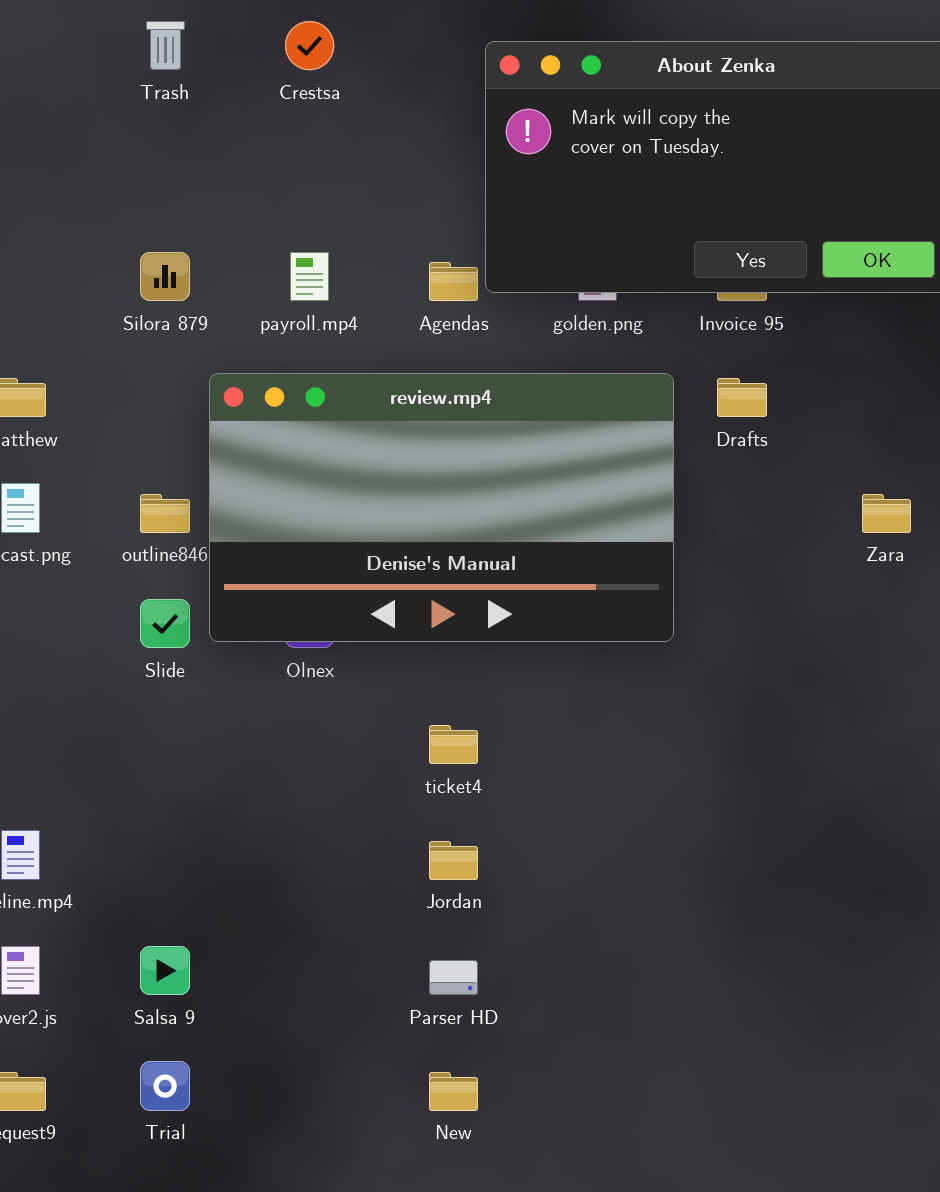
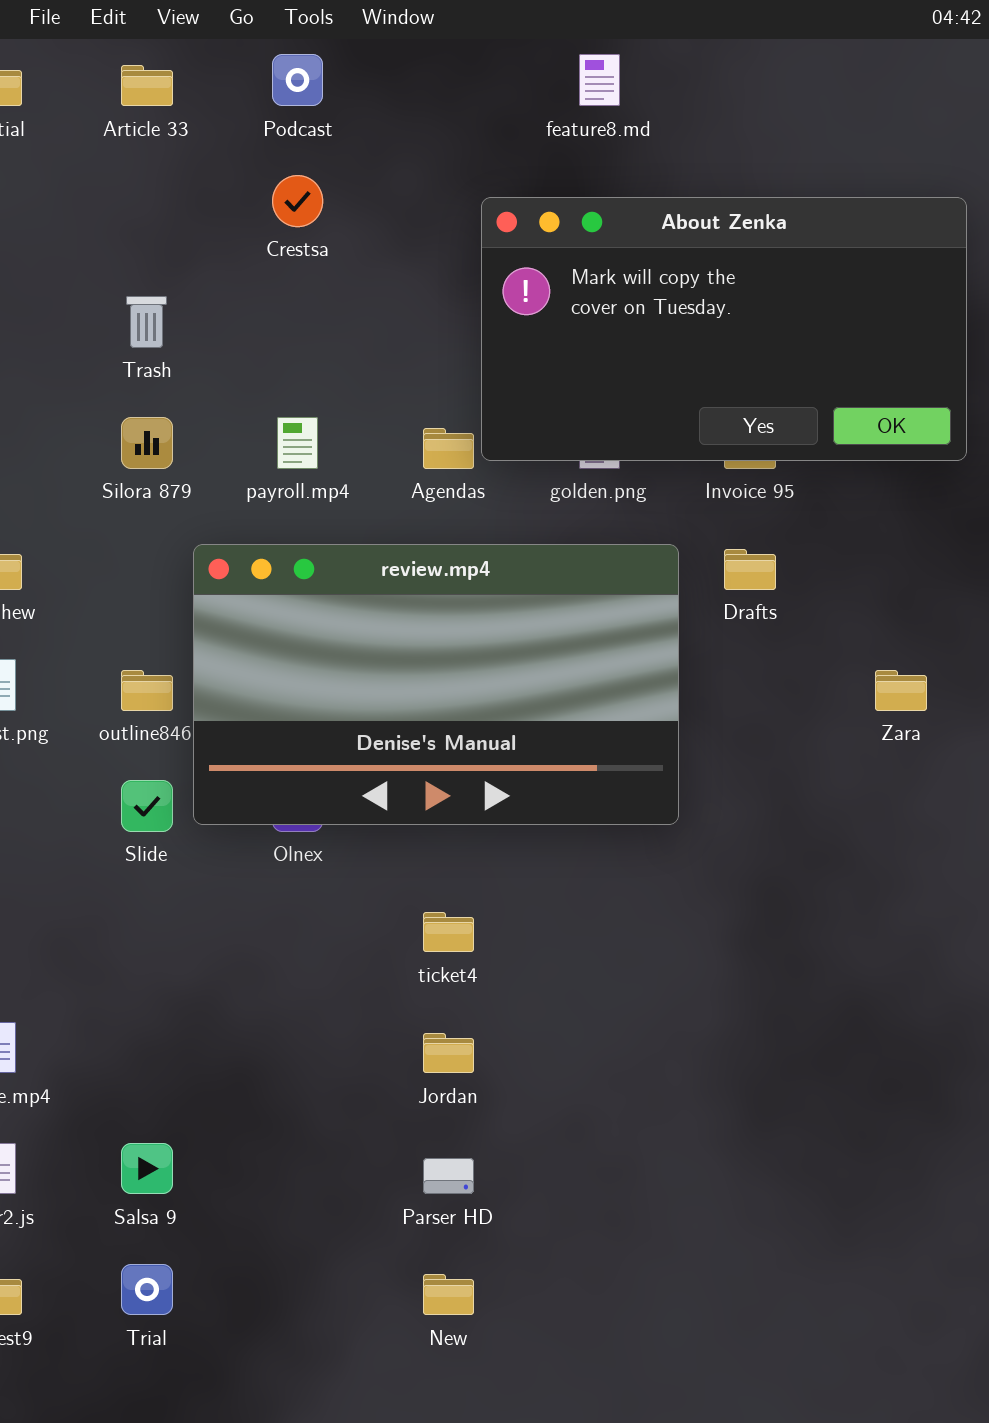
Trash: [146,21,185,70] -> [126,296,167,348], moved

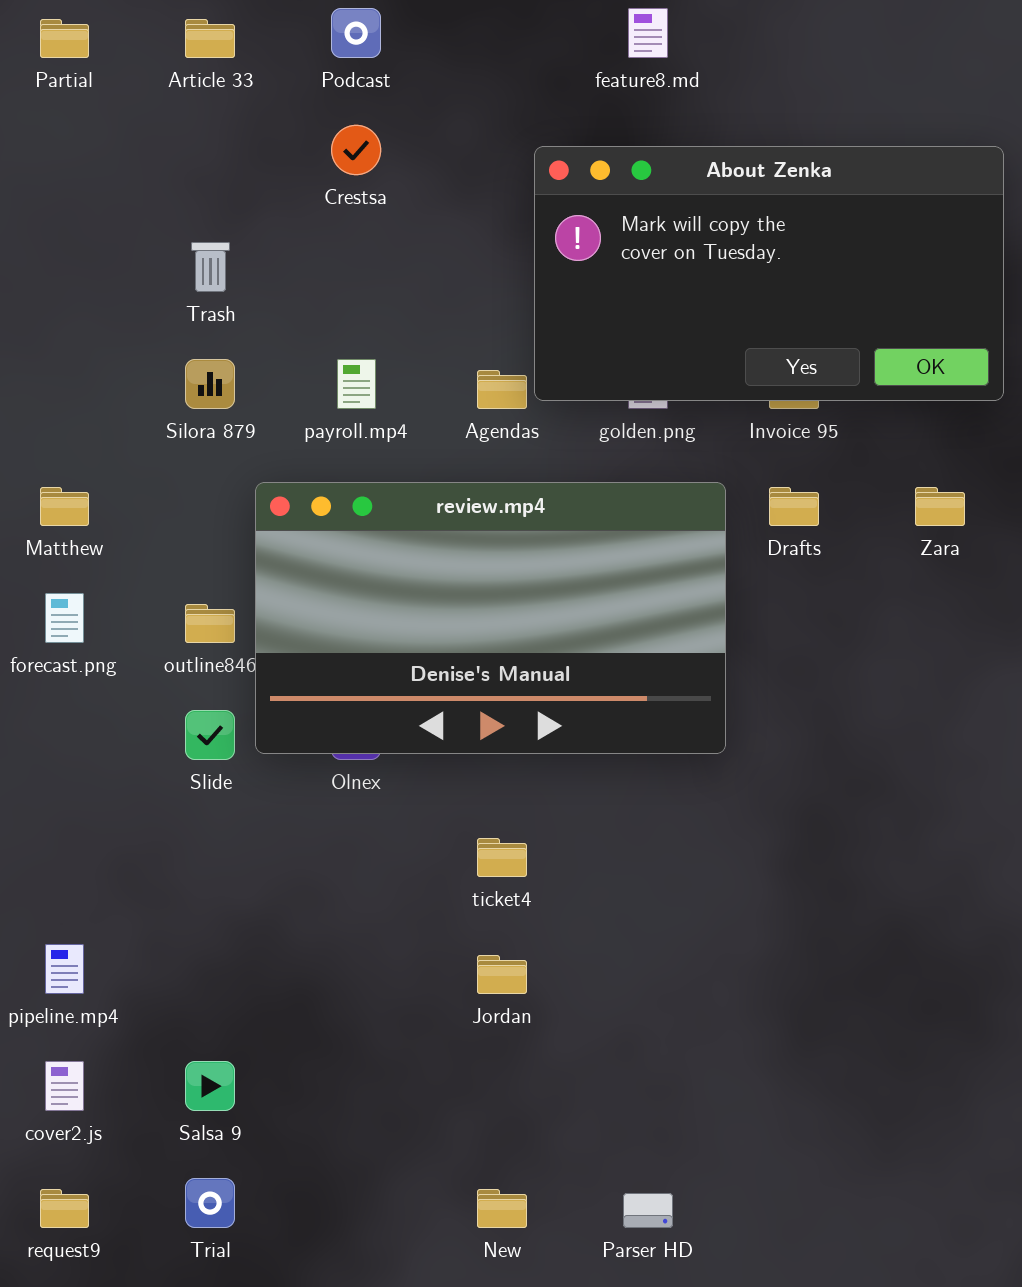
Zara: [875,670,927,711] -> [915,487,965,526], moved
Parser HD: [423,1158,474,1194] -> [623,1193,673,1228], moved

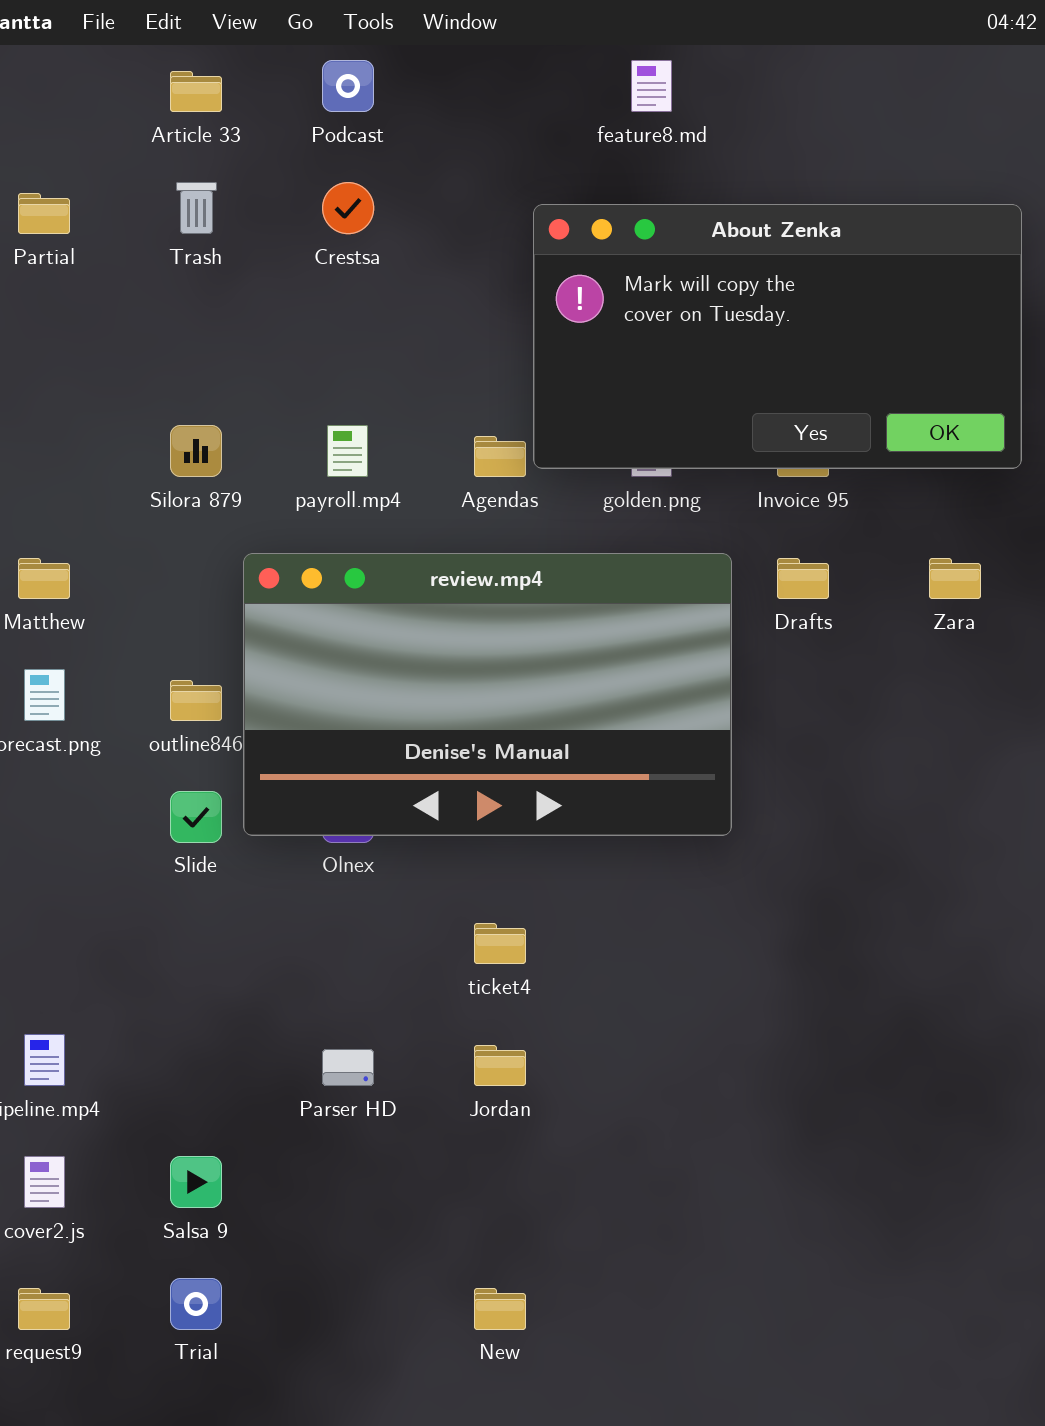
Partial: [40,19,89,58] -> [18,193,70,234], moved
Trash: [191,242,230,292] -> [176,182,217,234], moved
Parser HD: [623,1193,673,1228] -> [322,1049,374,1086], moved

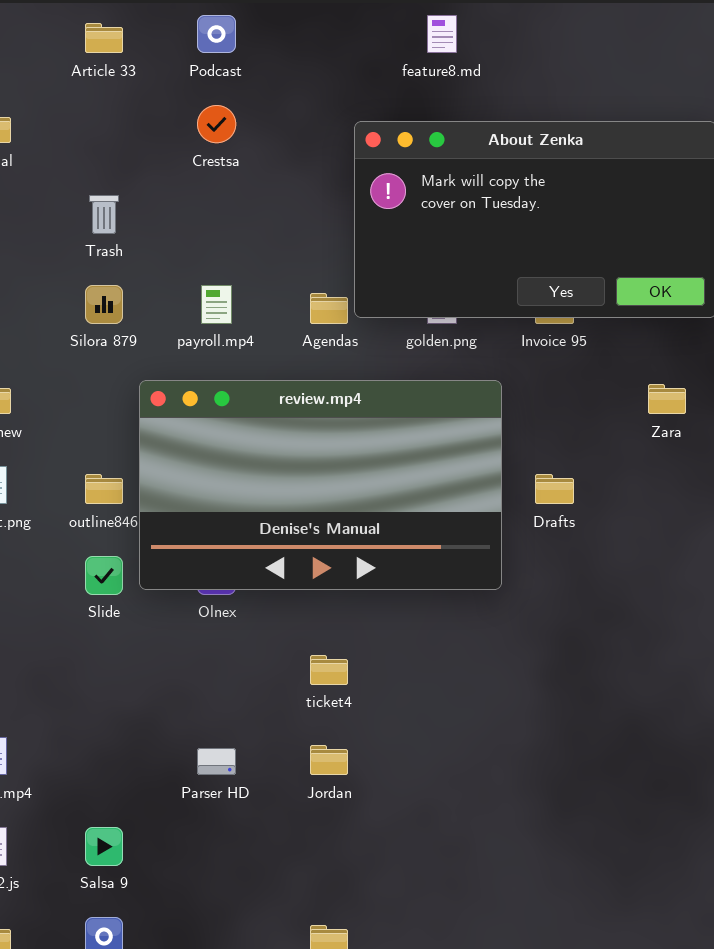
Trash: [176,182,217,234] -> [89,195,119,234], moved
Drafts: [777,558,829,599] -> [535,474,574,504], moved

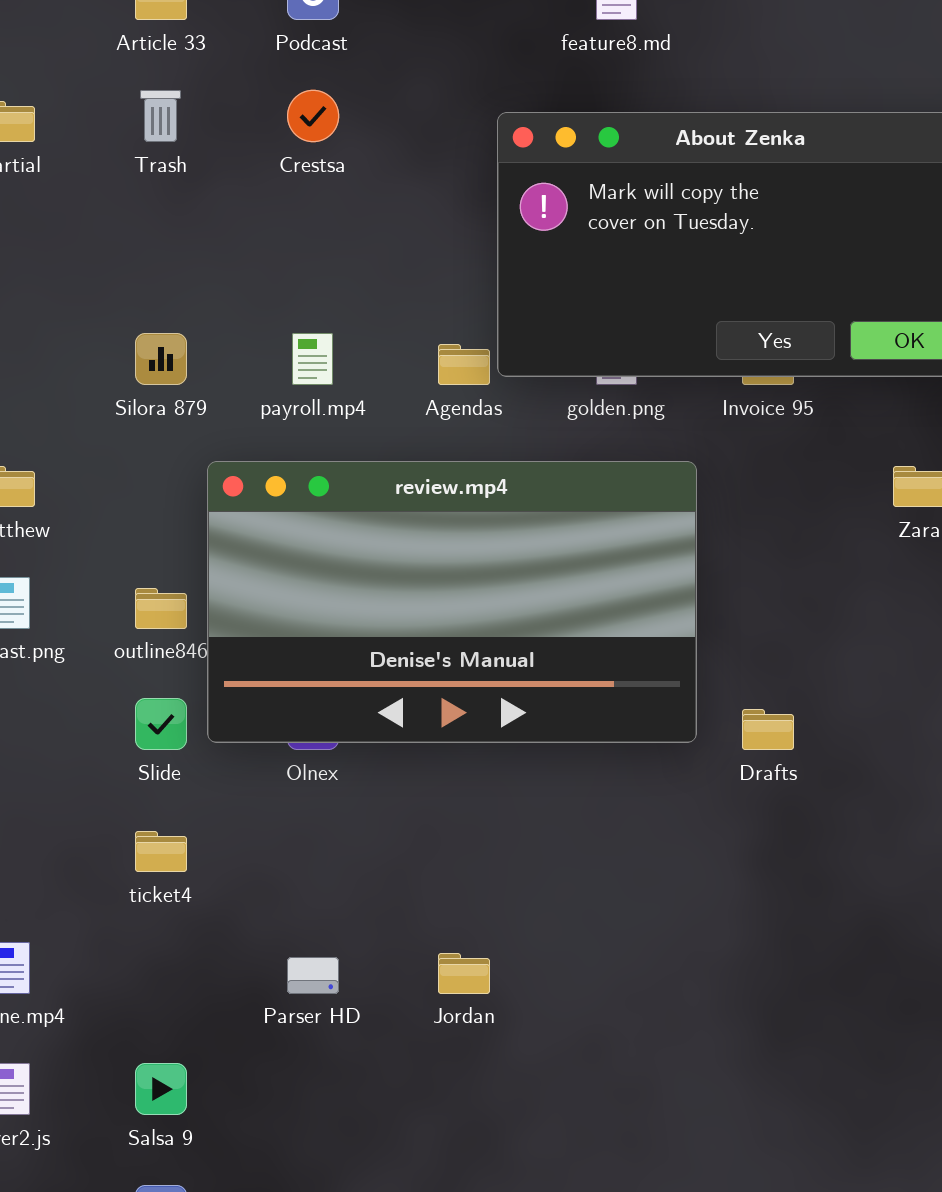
Trash: [89,195,119,234] -> [140,90,181,142], moved
Drafts: [535,474,574,504] -> [742,709,794,750], moved
ticket4: [310,655,348,685] -> [135,831,187,872], moved

